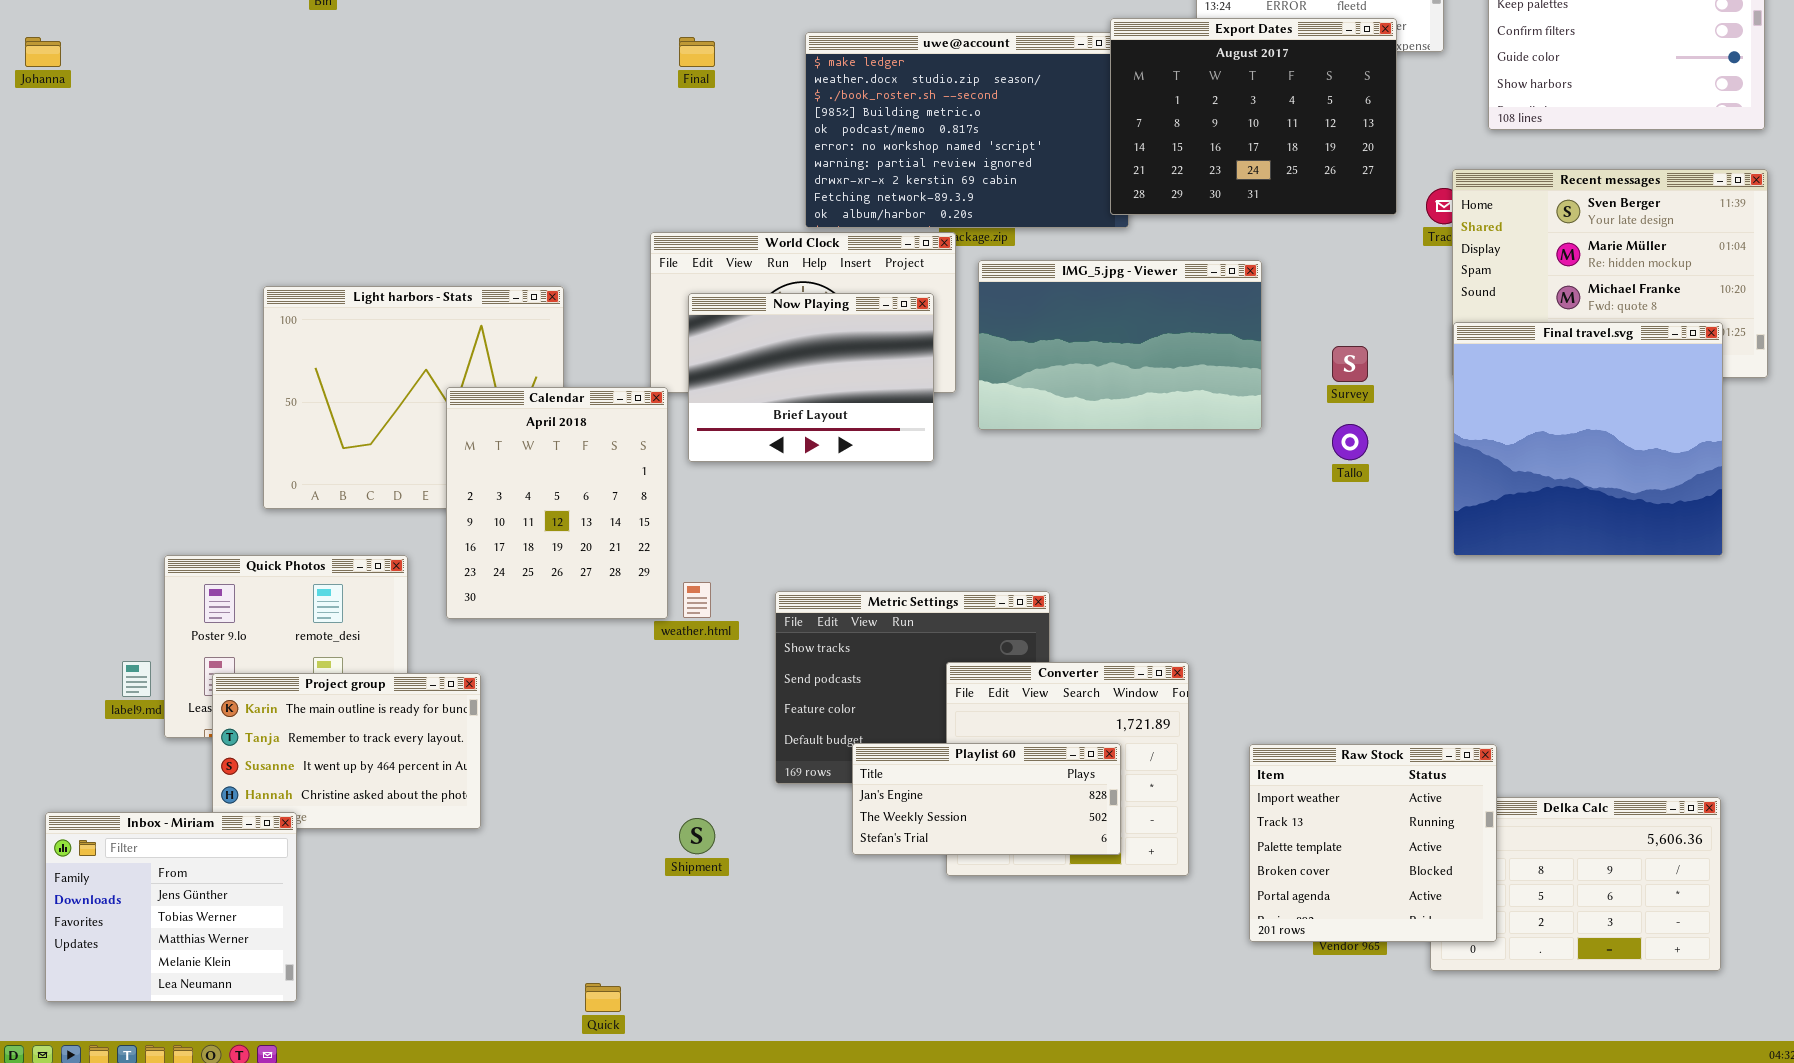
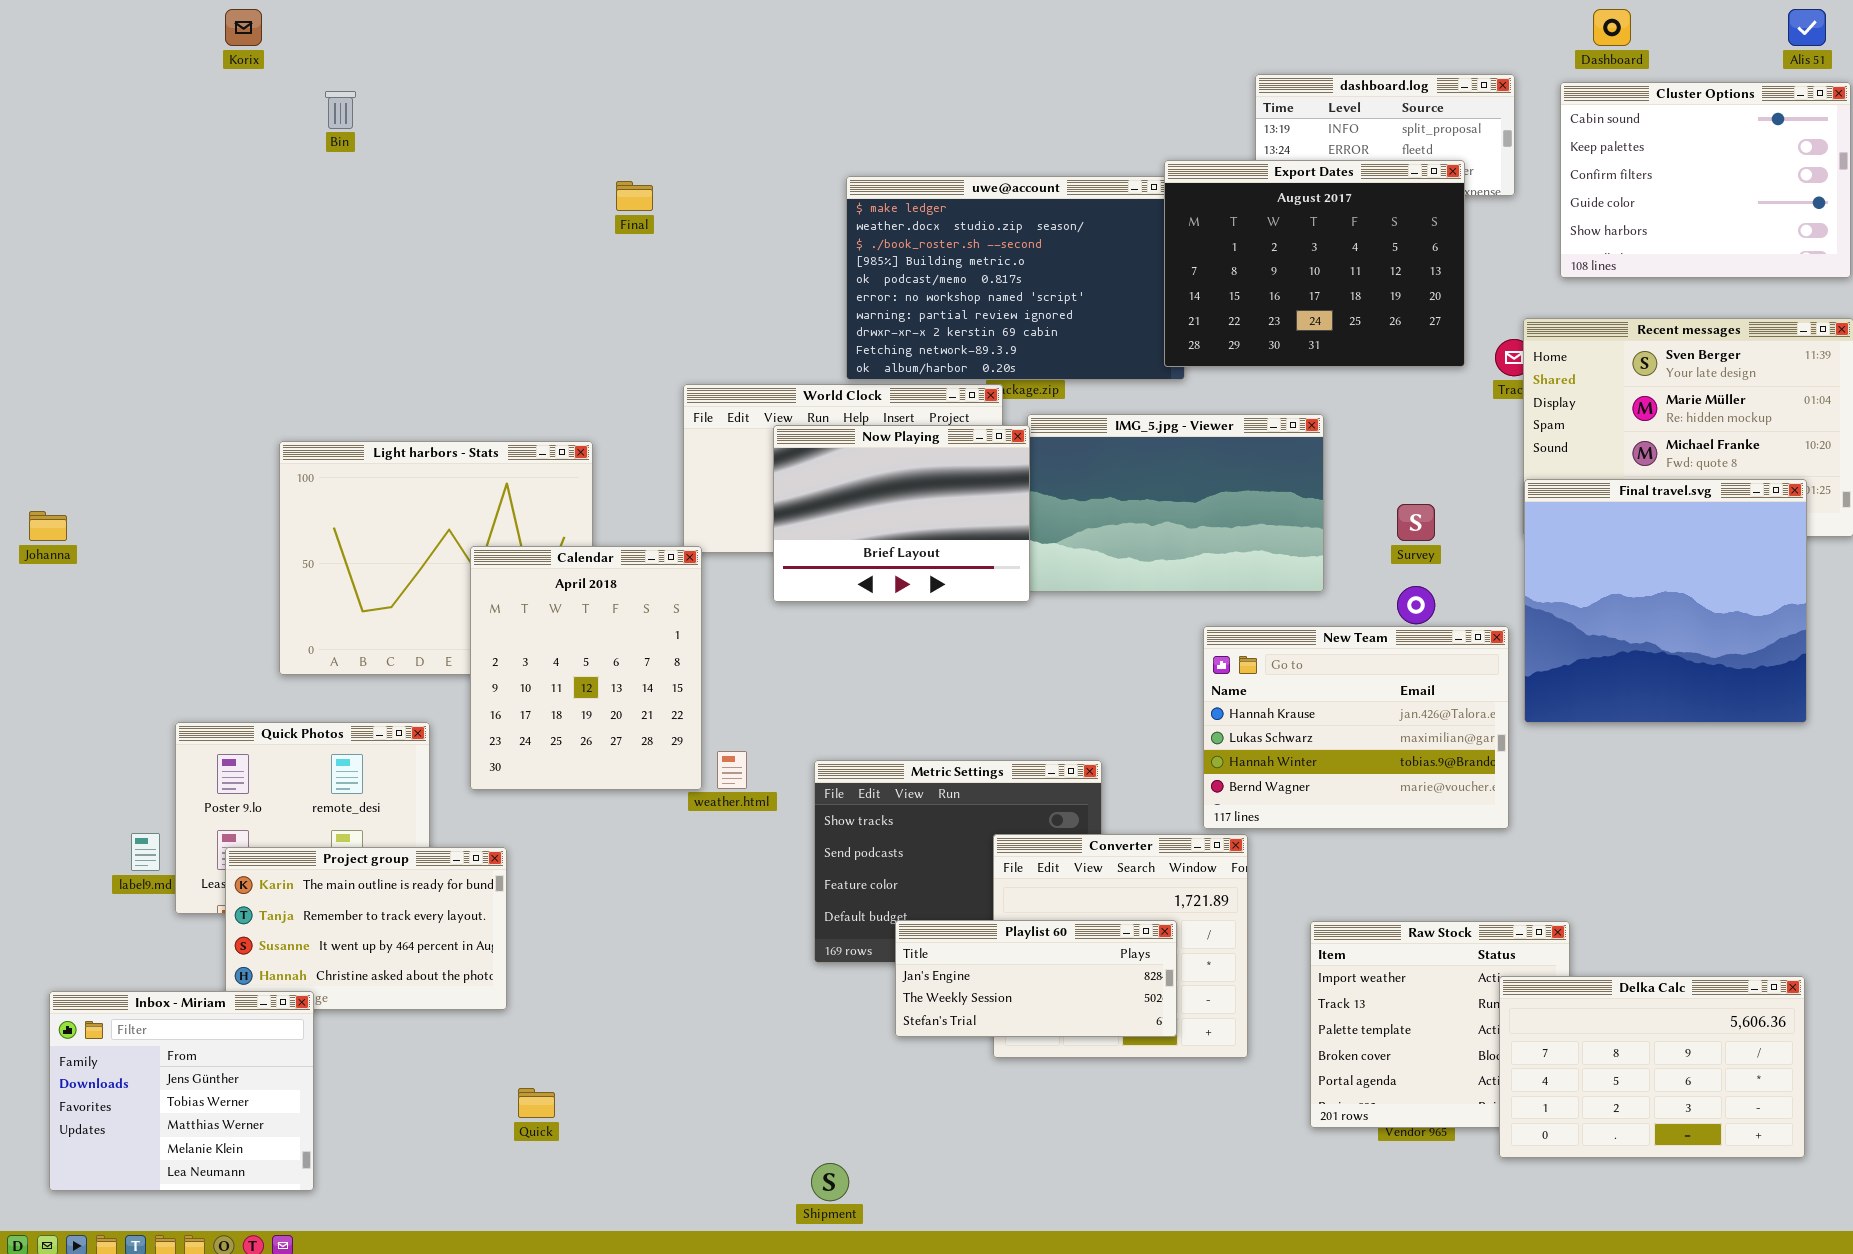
Johanna: [25,37,61,67] -> [29,511,67,541], moved
Final: [679,37,715,67] -> [616,181,653,211], moved
Now Playing: [688,293,934,462] -> [773,425,1030,602], moved
New Team: none -> [1203,626,1509,829], opened
Delka Calc: [1430,797,1721,971] -> [1499,976,1805,1158], raised
Shipment: [679,818,715,854] -> [811,1163,849,1201], moved
Quick: [585,983,621,1012] -> [518,1088,555,1118], moved

